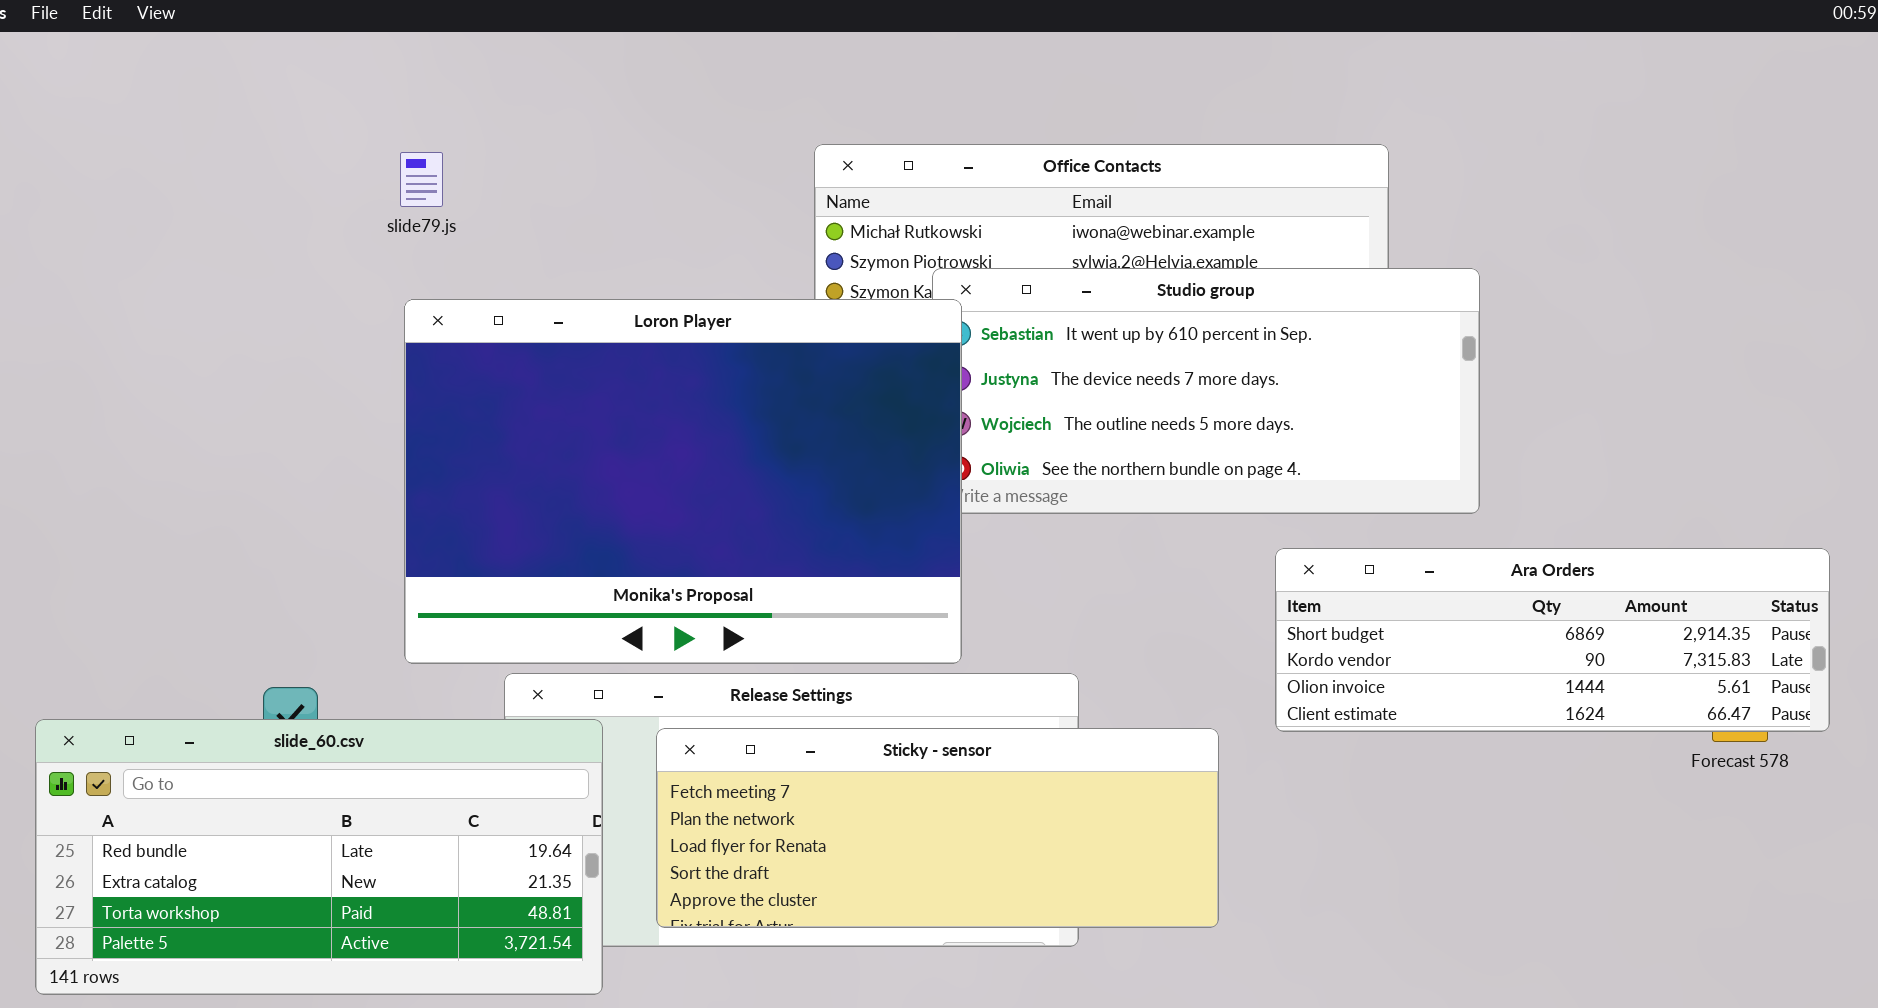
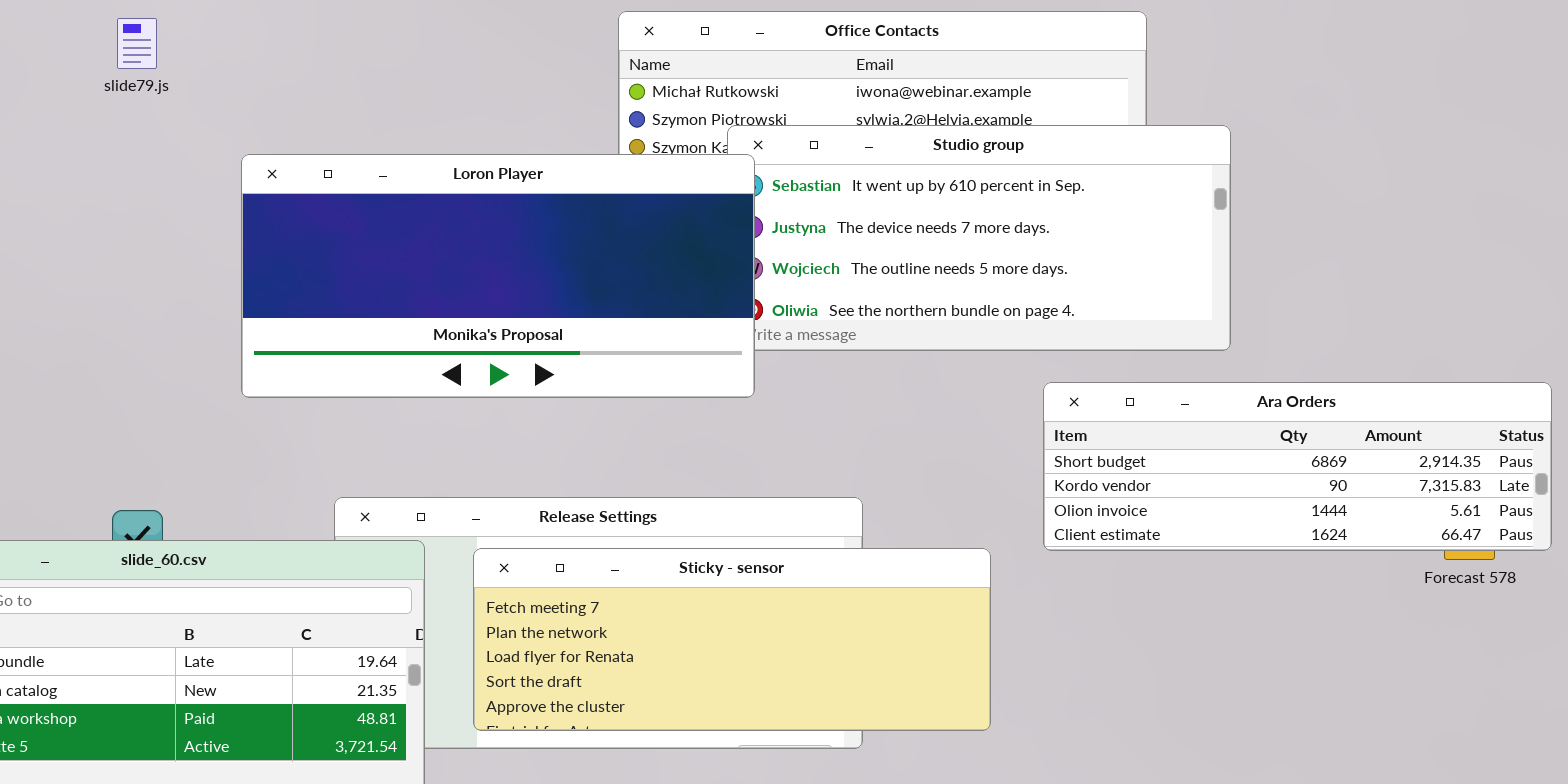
slide79.js: [400,152,443,207] -> [117,18,157,69], moved
Loron Player: [404,299,962,664] -> [241,154,755,398], resized

